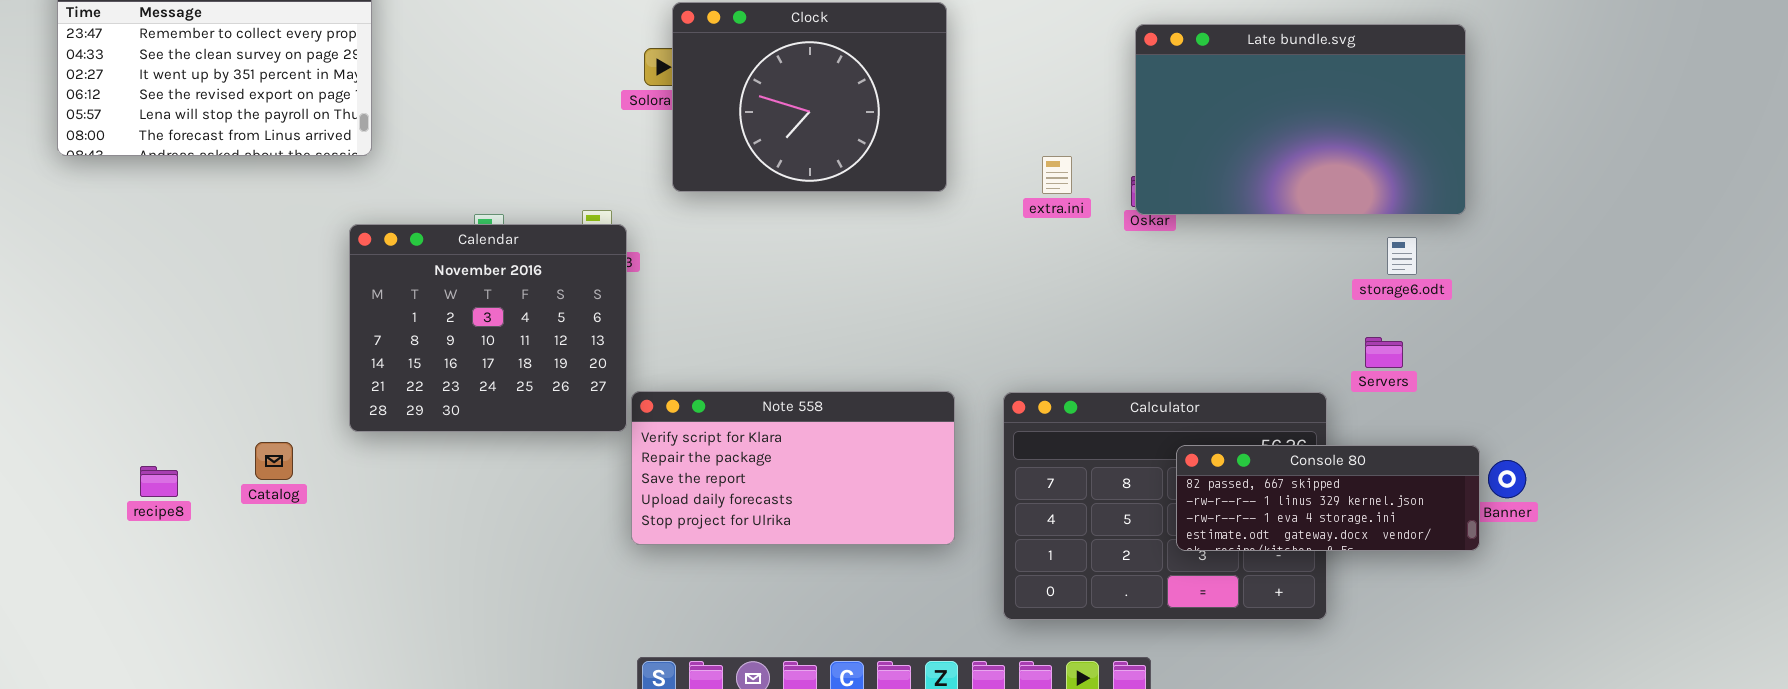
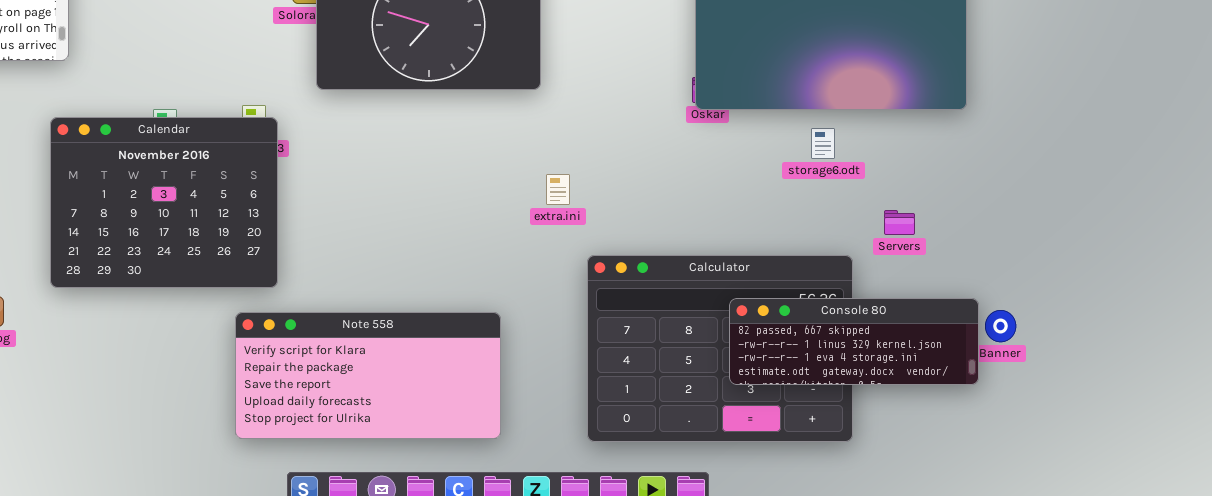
extra.ini: [1042,156,1072,194] -> [546,174,570,205], moved
storage6.odt: [1387,237,1417,275] -> [811,128,835,159], moved
Note 558: [631,391,955,545] -> [235,312,501,439], moved

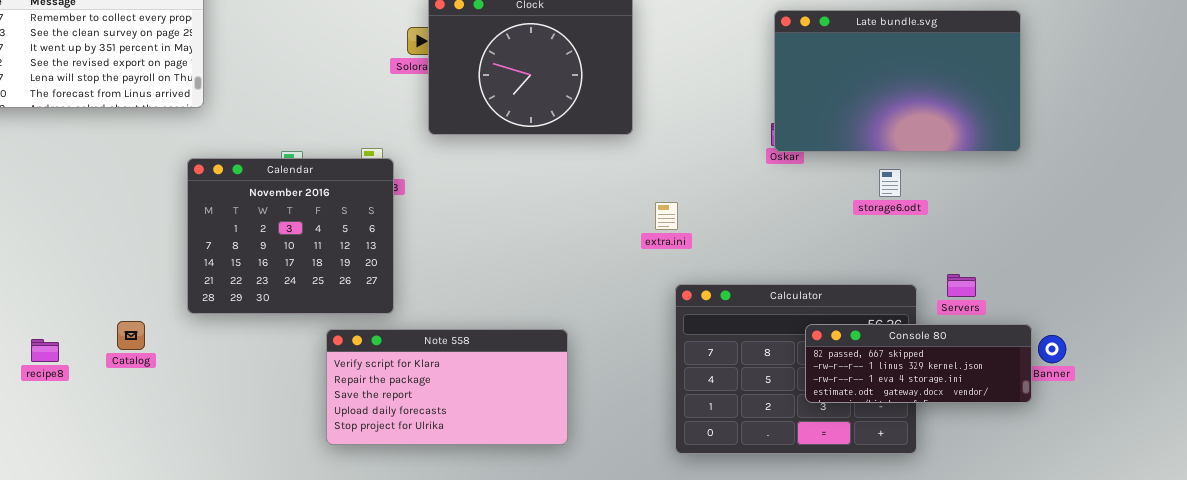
extra.ini: [546,174,570,205] -> [655,202,678,230], moved
Servers: [884,210,915,235] -> [947,274,976,297], moved
Note 558: [235,312,501,439] -> [326,329,568,445], moved

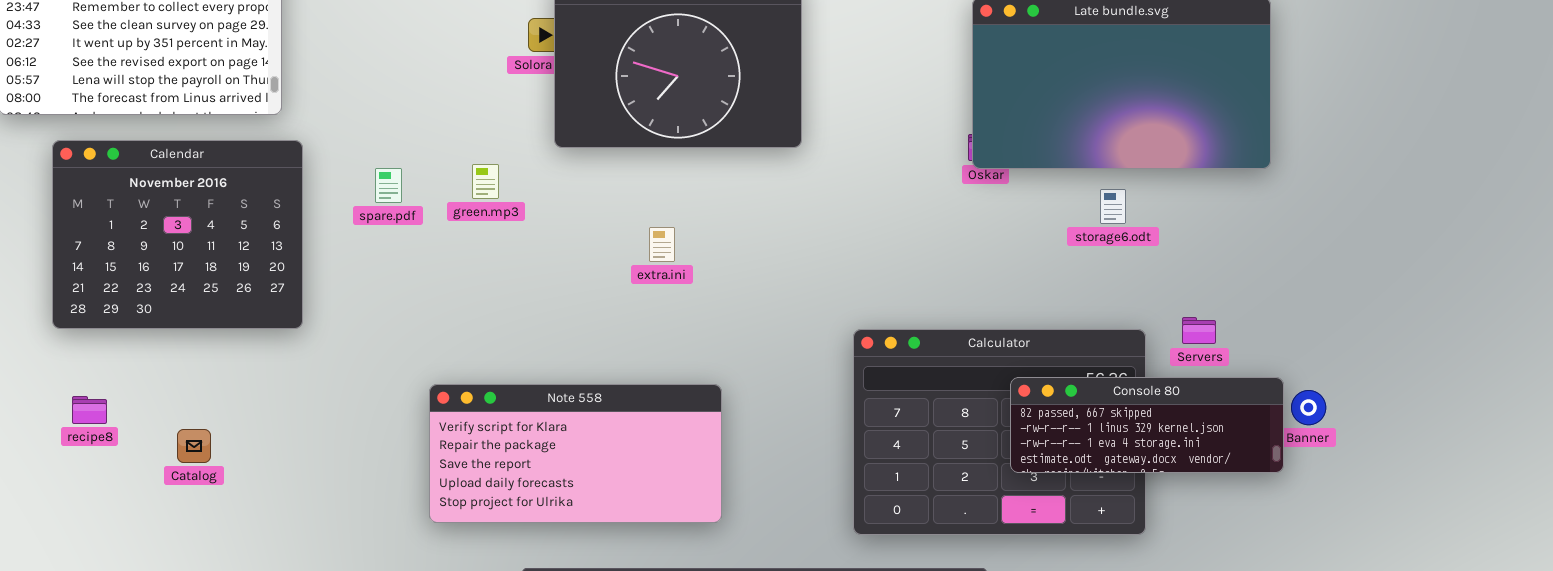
Calendar: [187,158,394,314] -> [52,140,303,329], moved
extra.ini: [655,202,678,230] -> [649,227,675,262], moved
Catalog: [117,321,145,350] -> [177,429,211,463], moved

